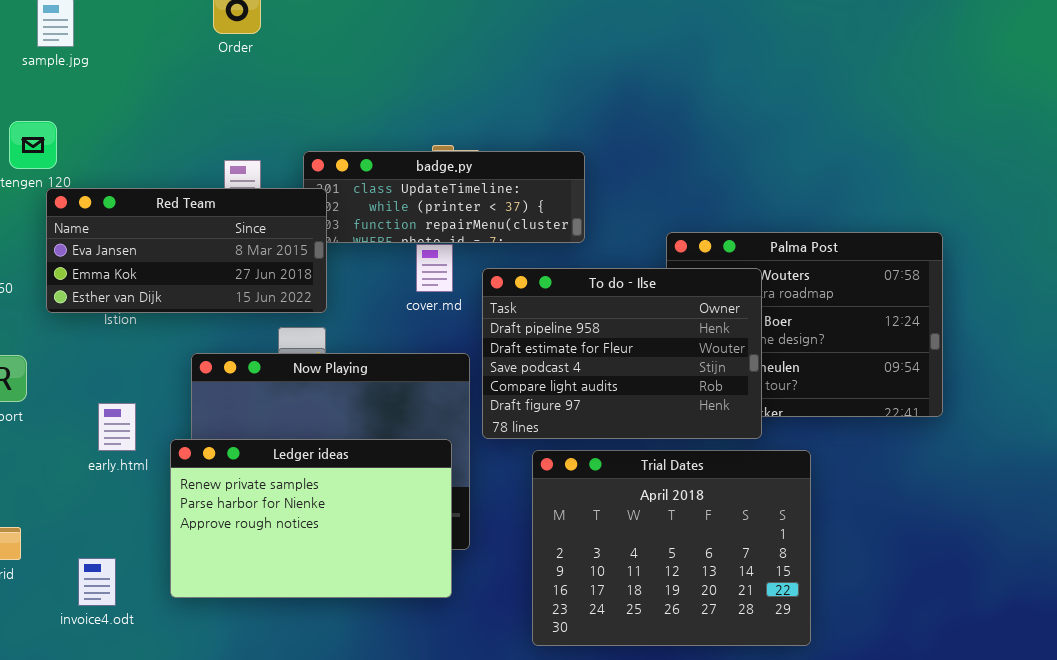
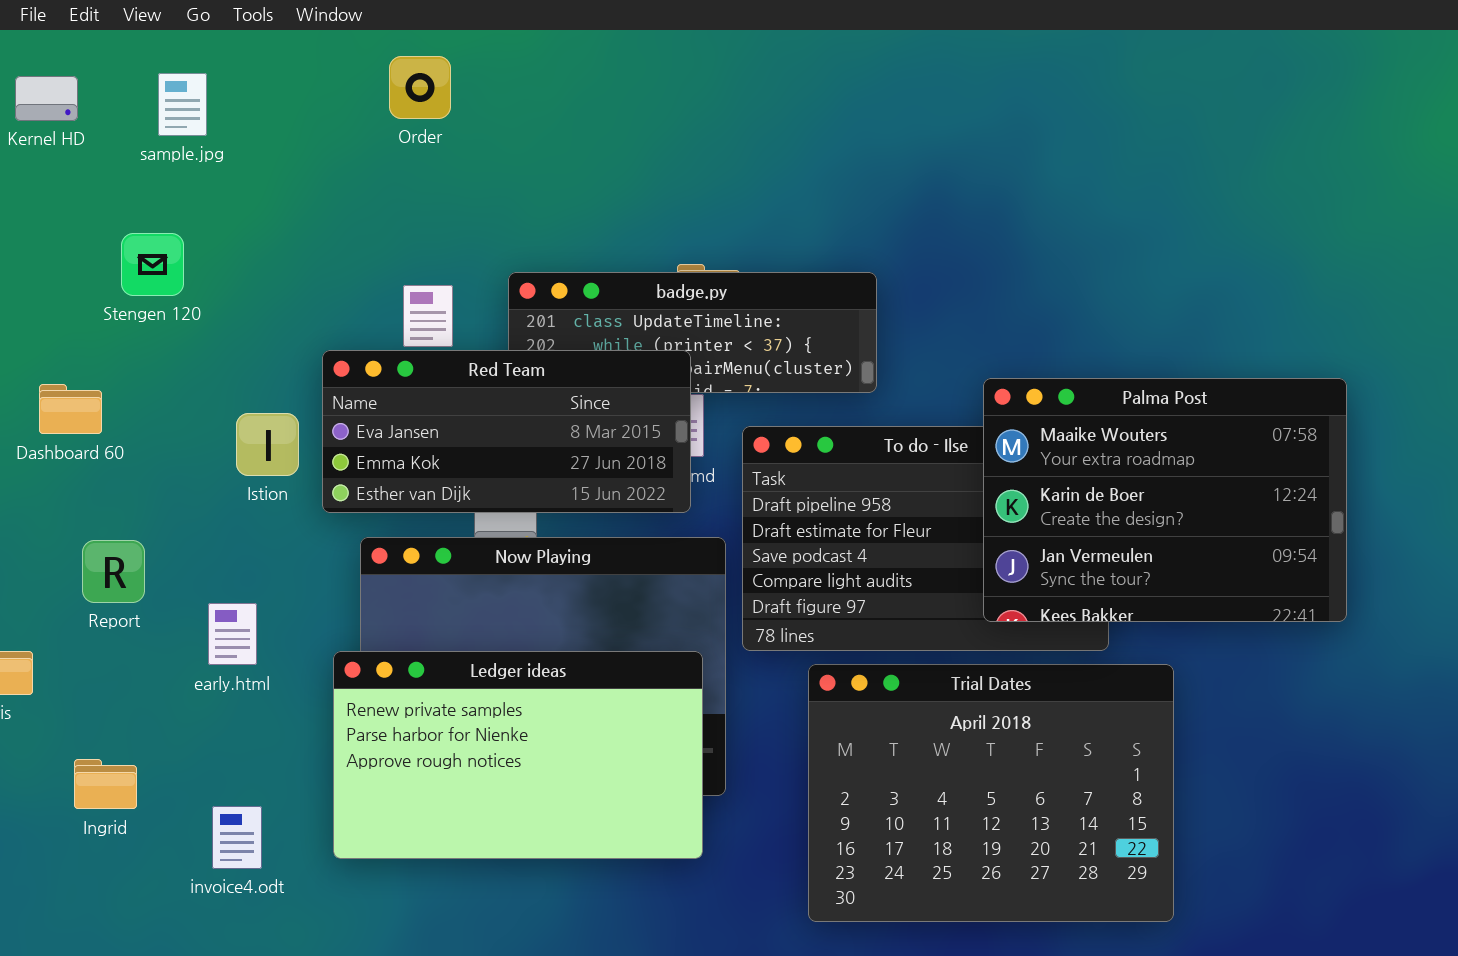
Red Team: [46,188,327,313] -> [322,350,691,513], moved
Palma Post: [666,232,943,417] -> [983,378,1347,622], raised
early.html: [98,403,136,451] -> [208,603,257,665], moved

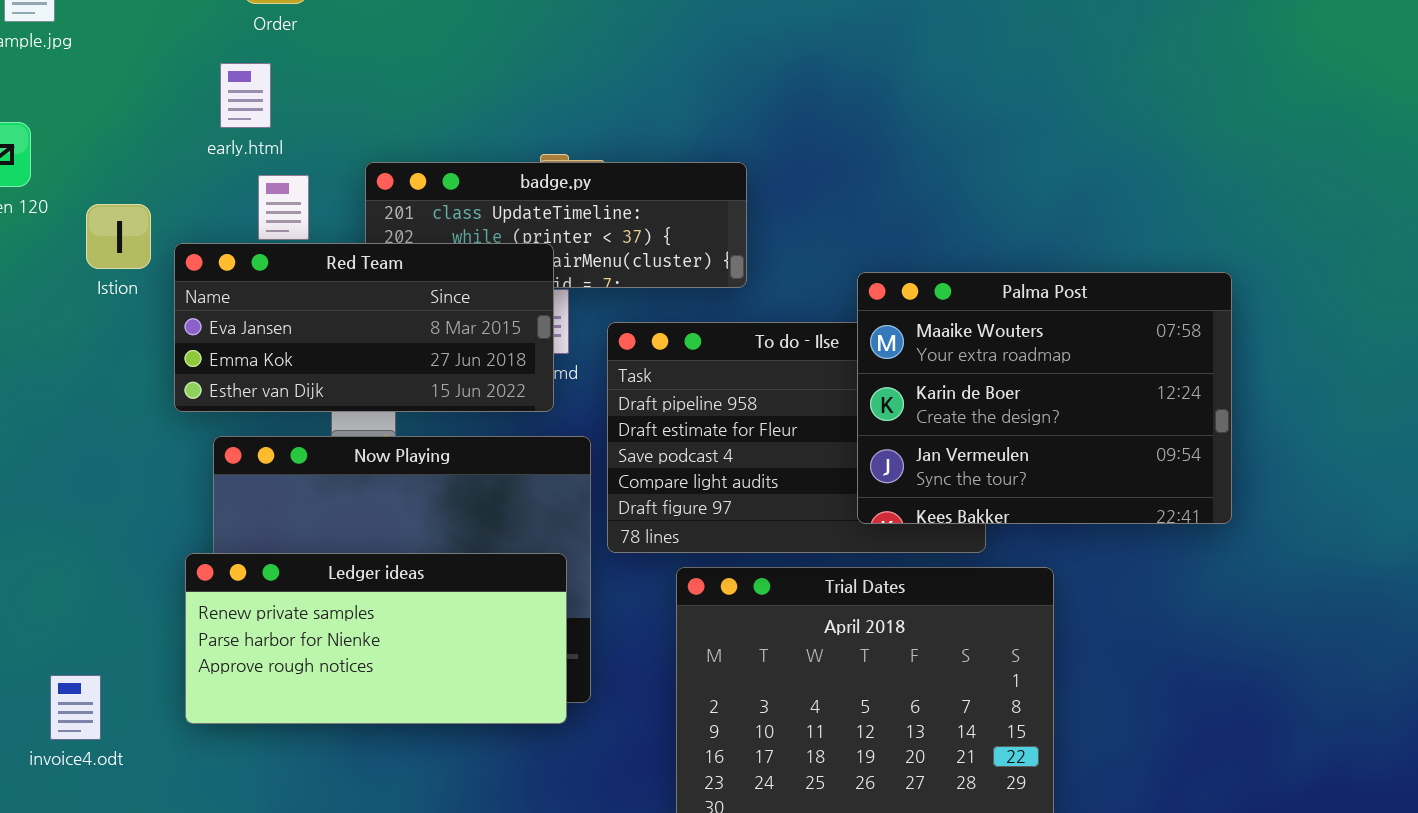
Istion: [236,413,299,476] -> [86,204,151,269], moved
early.html: [208,603,257,665] -> [220,63,271,128], moved
Ledger ideas: [333,651,703,859] -> [185,553,567,724], resized
invoice4.odt: [212,806,262,869] -> [50,675,101,740], moved

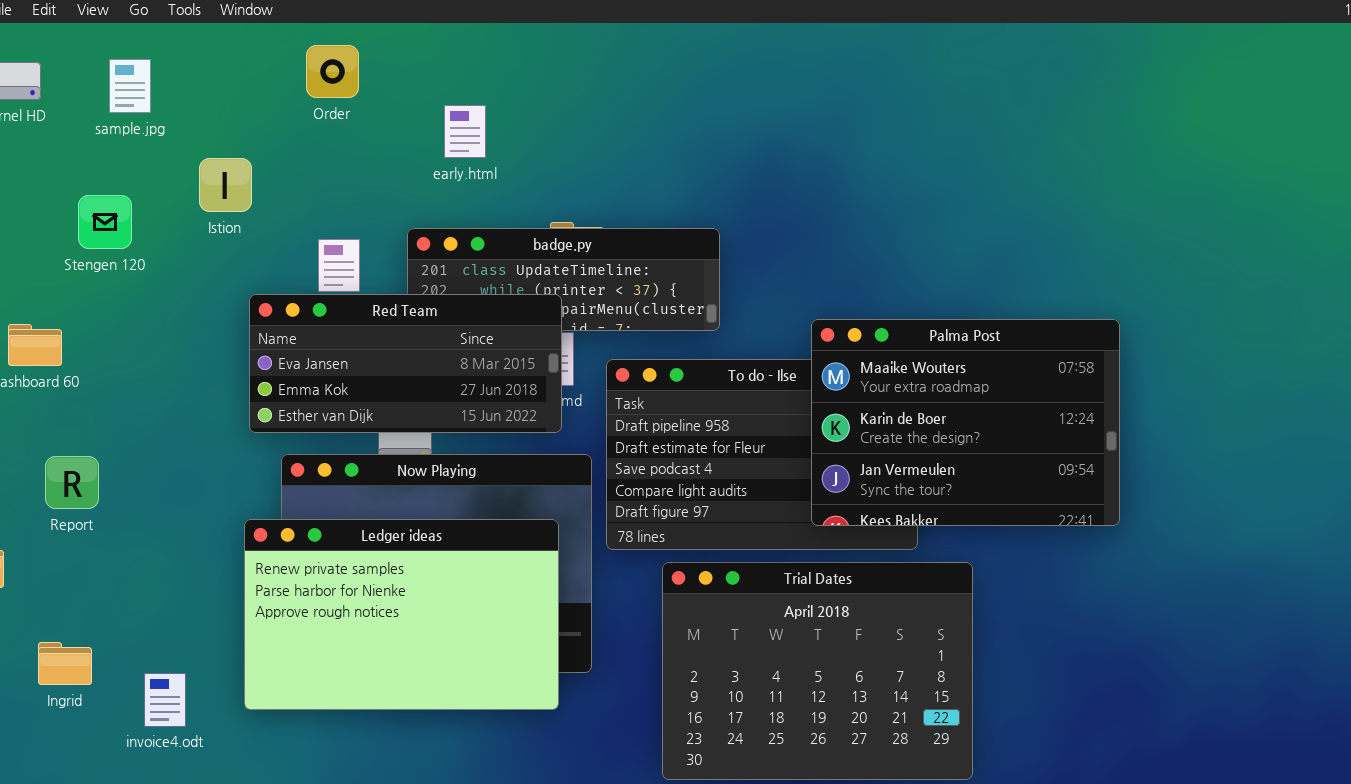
early.html: [220,63,271,128] -> [444,105,486,158], moved
Istion: [86,204,151,269] -> [199,158,252,212], moved
Ledger ideas: [185,553,567,724] -> [244,519,559,710], moved, resized
invoice4.odt: [50,675,101,740] -> [144,673,186,727], moved

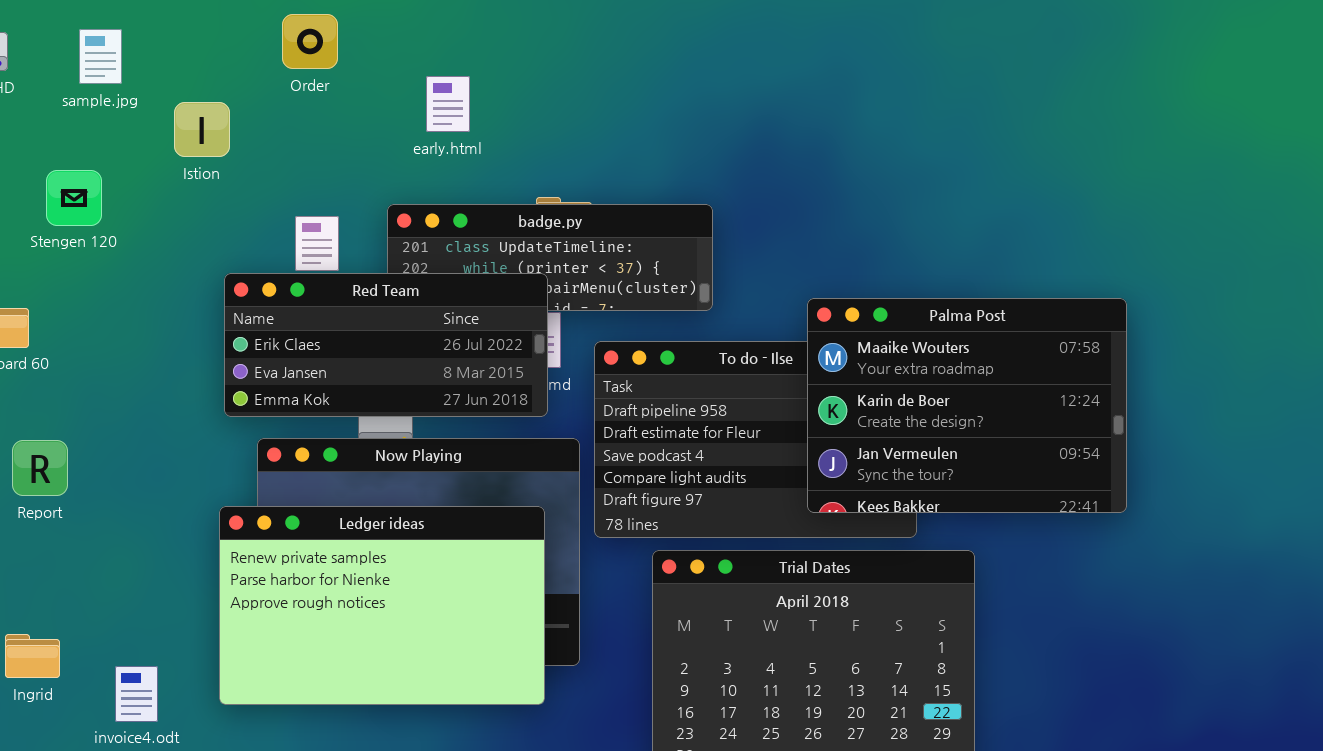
Istion: [199,158,252,212] -> [174,102,230,157], moved
Red Team: [249,294,562,433] -> [224,273,548,417], scrolled up 1 row

